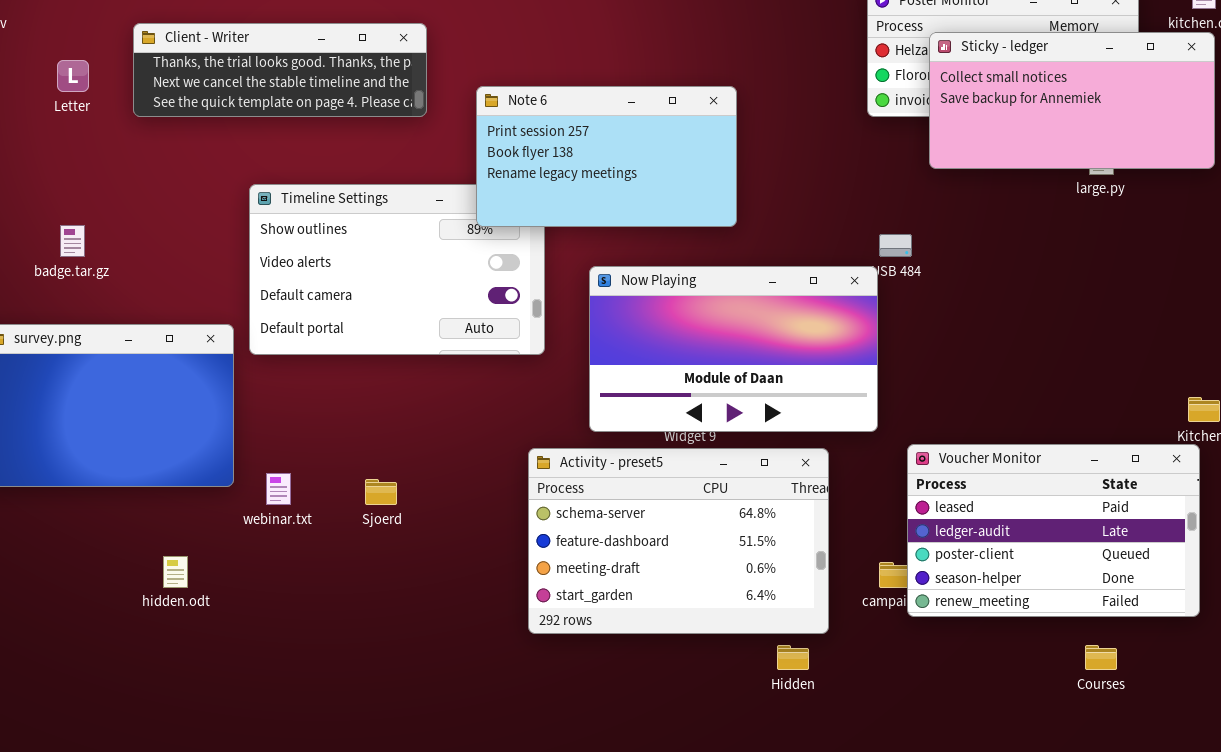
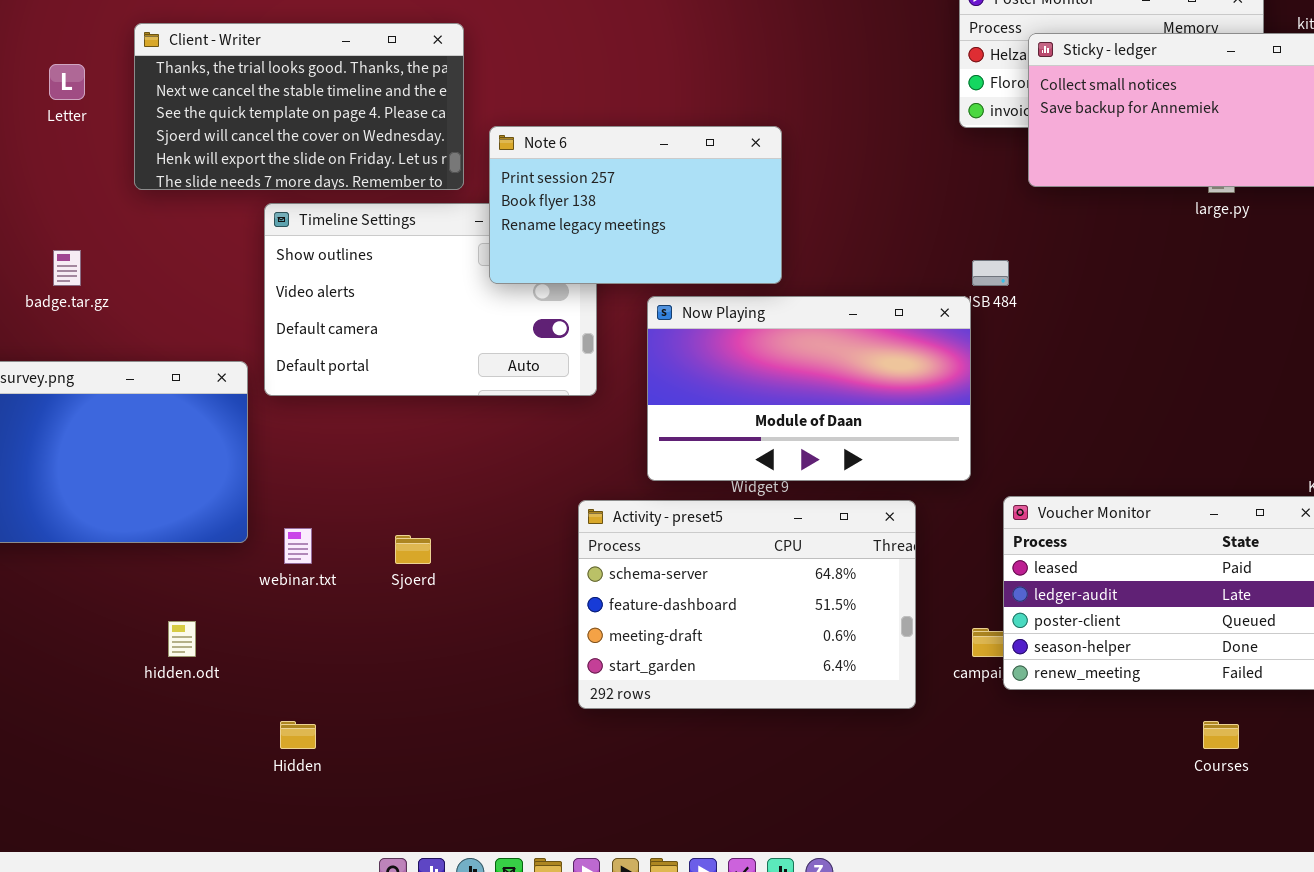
Client - Writer: [133,23,427,117] -> [134,23,464,190], resized
Note 6: [476,86,737,227] -> [489,126,782,284], moved
Hidden: [777,645,809,670] -> [280,721,316,749], moved

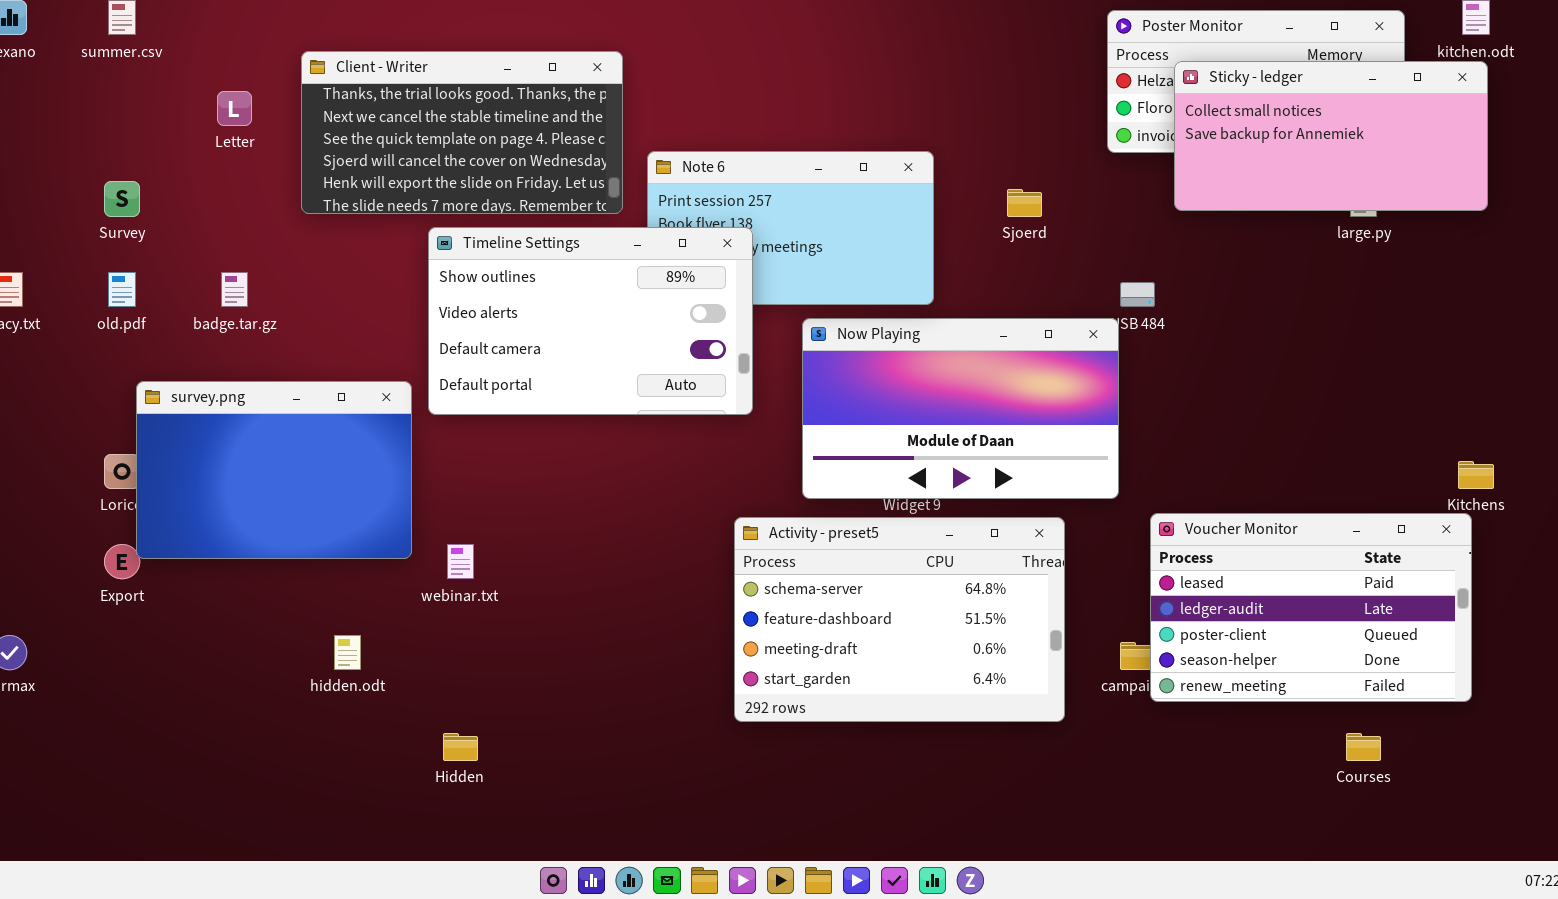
Timeline Settings: [264,203,597,396] -> [428,227,753,415], raised
Sjoerd: [395,535,431,564] -> [1007,189,1042,217], moved

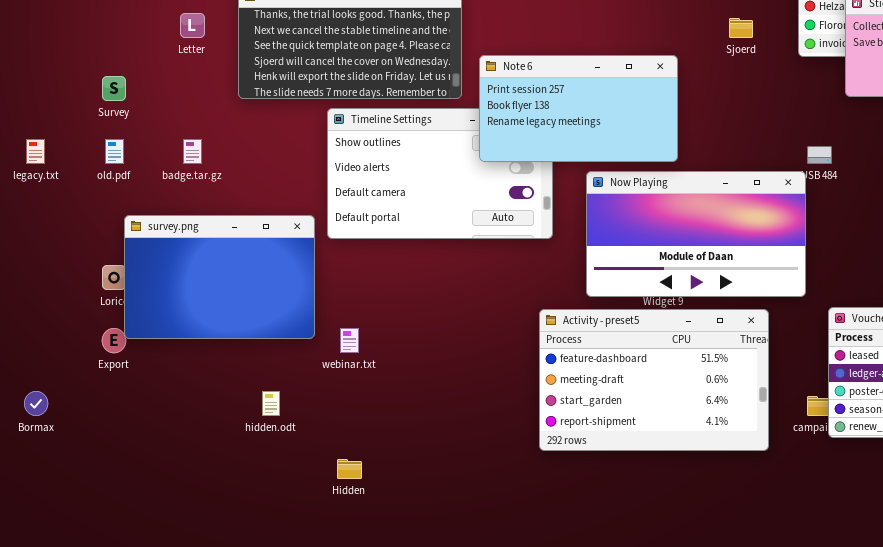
Note 6: [647,151,934,305] -> [479,55,678,162], raised
Sjoerd: [1007,189,1042,217] -> [729,18,753,38], moved
Activity - preset5: [734,517,1065,722] -> [539,309,769,451], scrolled down 1 row

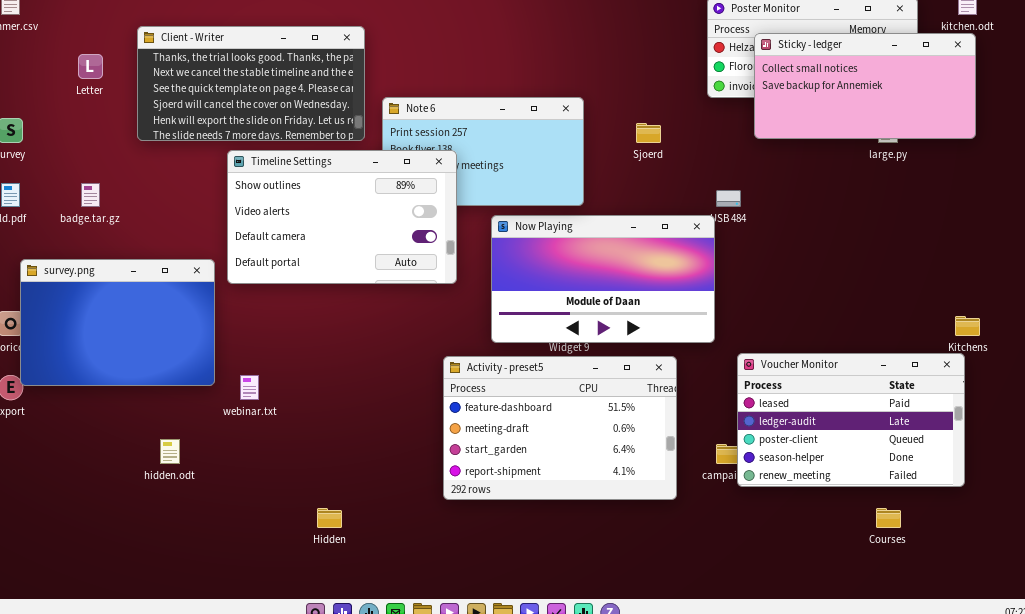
Sjoerd: [729,18,753,38] -> [636,123,661,143], moved
Timeline Settings: [327,108,553,239] -> [227,150,457,284], raised
Hidden: [337,459,362,479] -> [317,508,342,528], moved

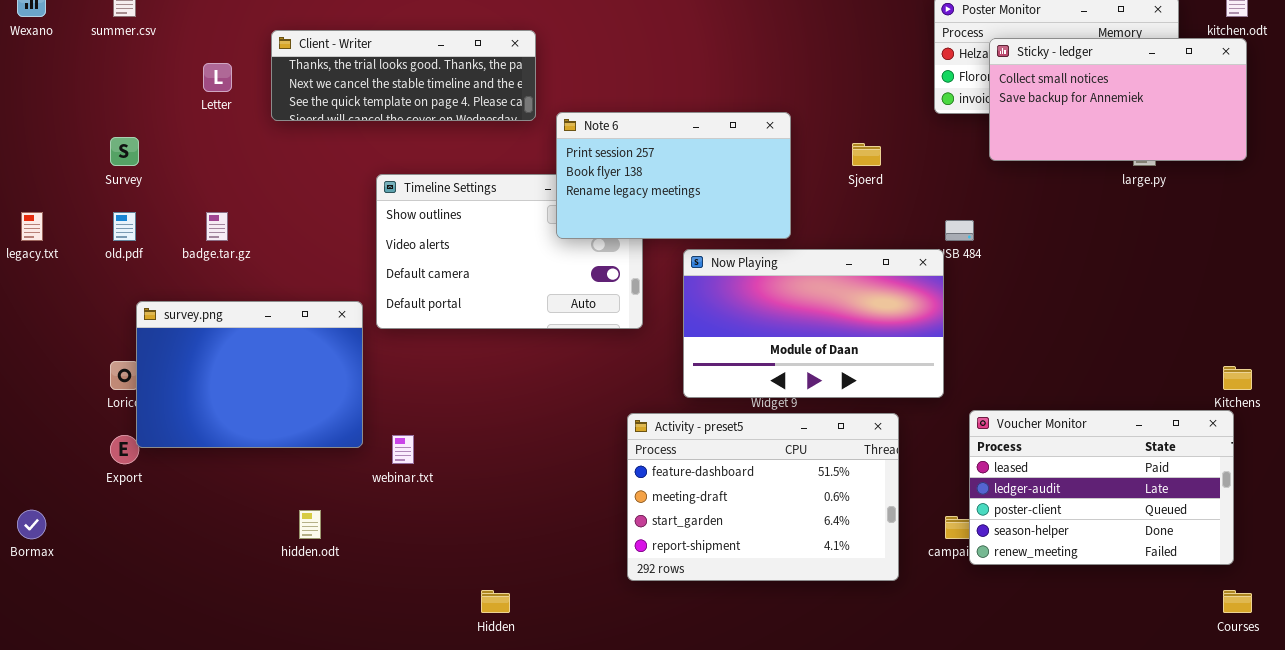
Client - Writer: [137,26,365,141] -> [271,30,536,121], resized
Note 6: [382,97,584,206] -> [556,112,791,239], raised
Courses: [876,508,901,528] -> [1223,590,1252,613], moved

